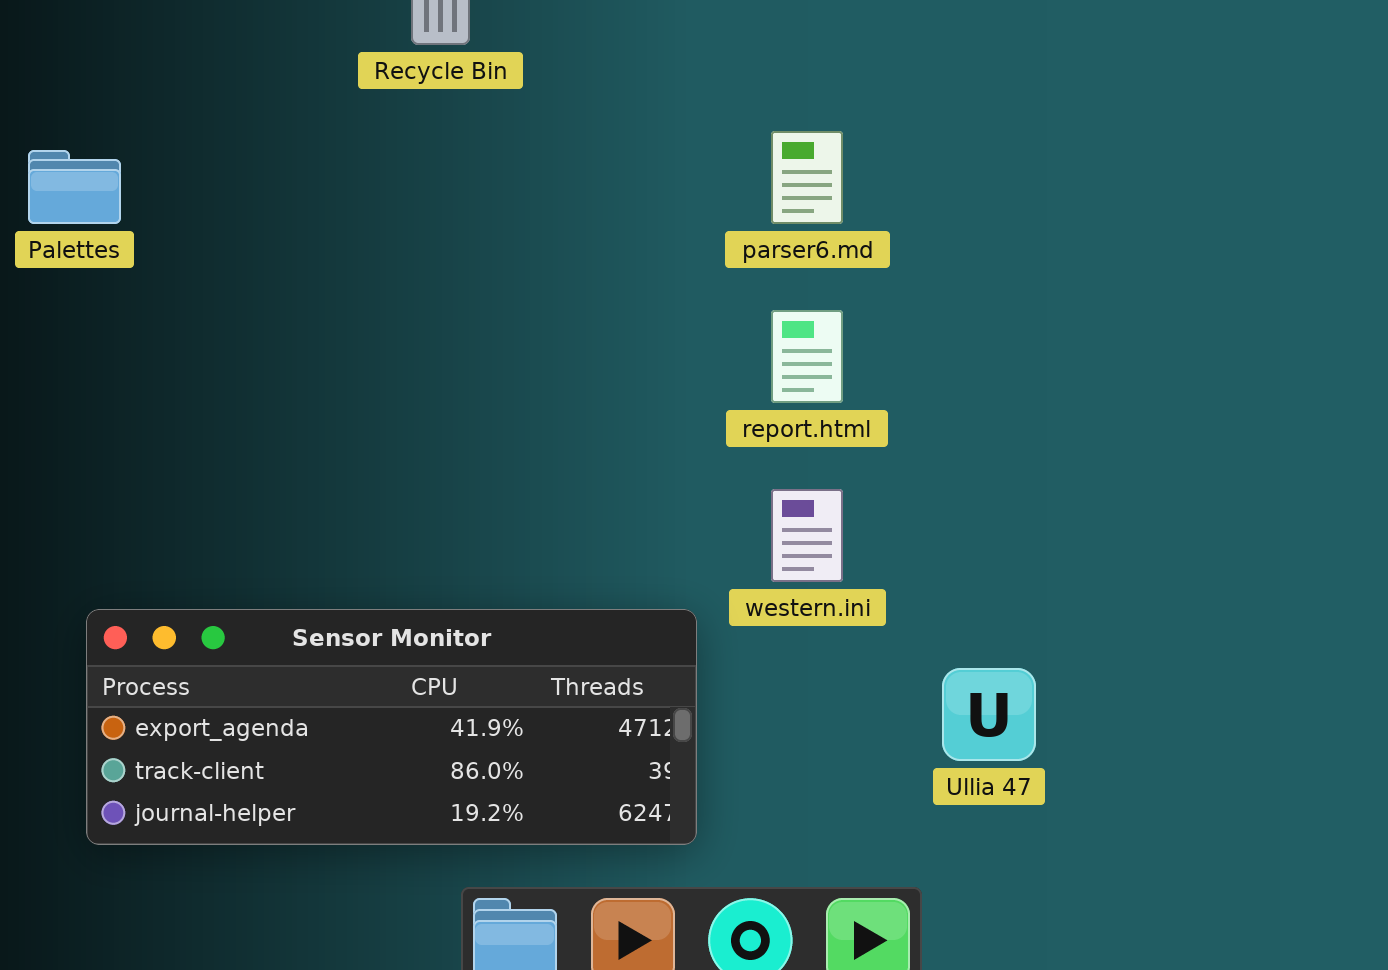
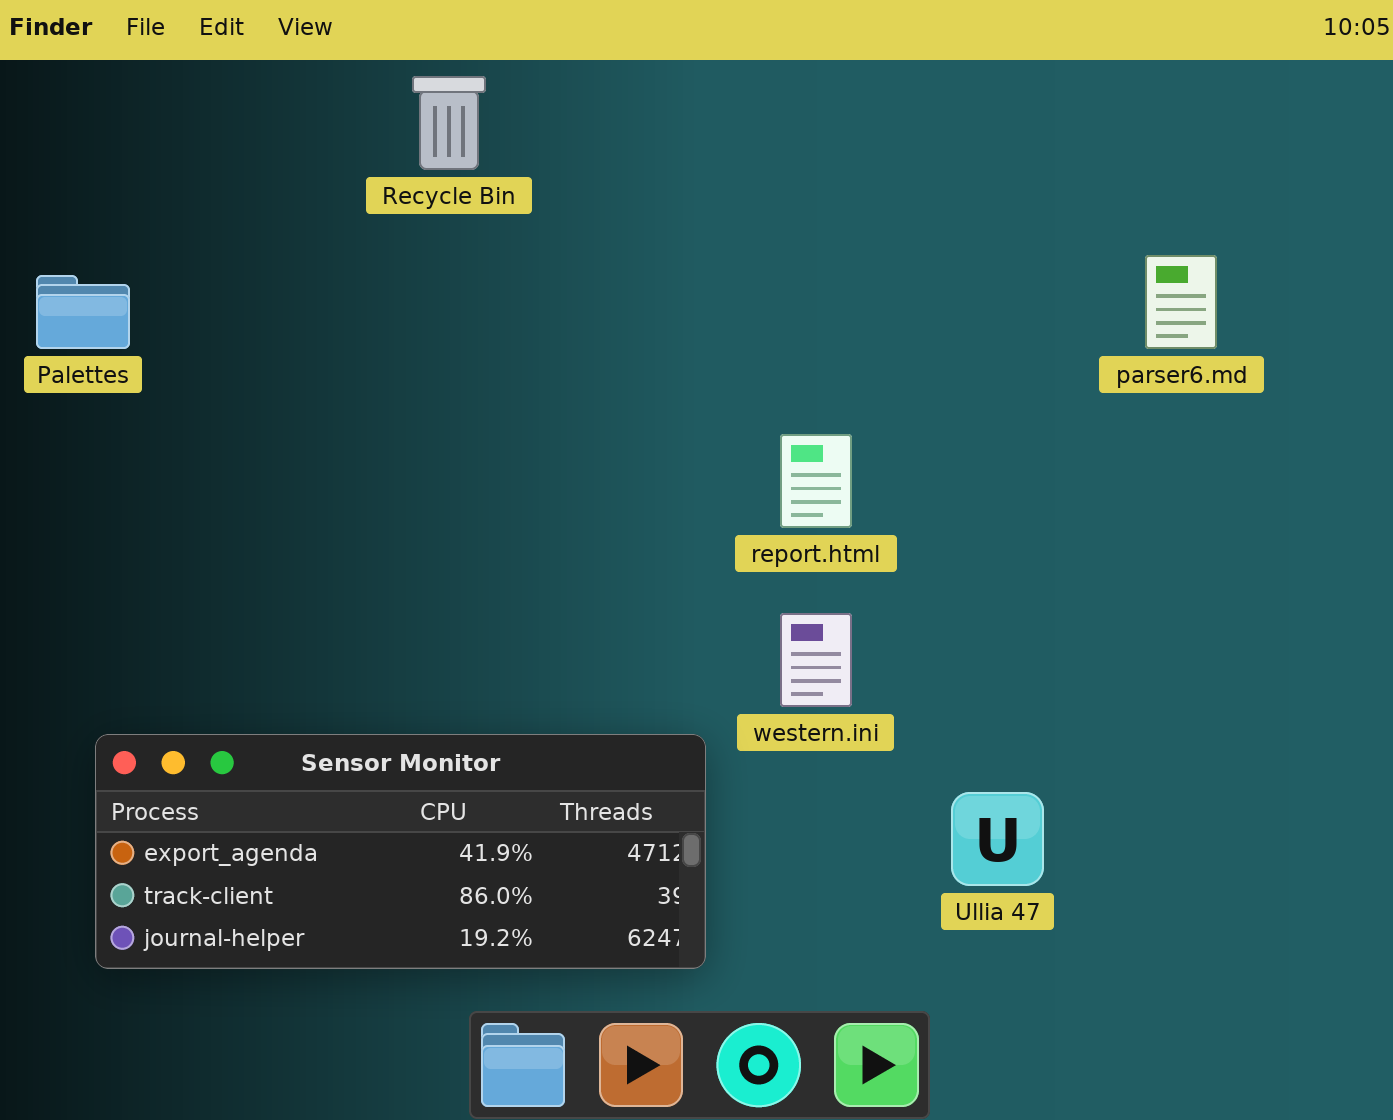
parser6.md: [771,131,843,224] -> [1145,255,1217,349], moved

